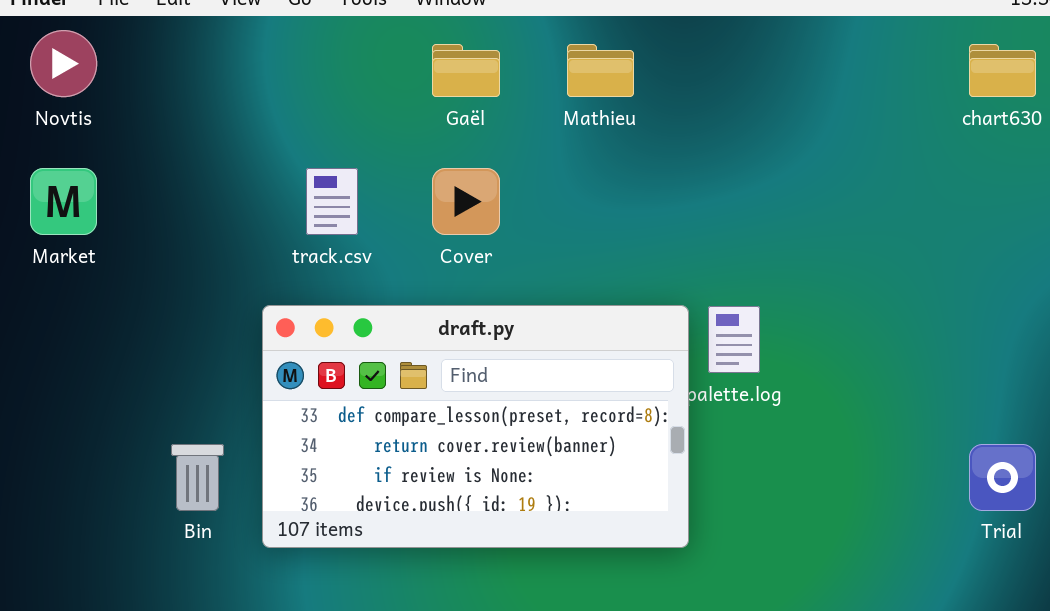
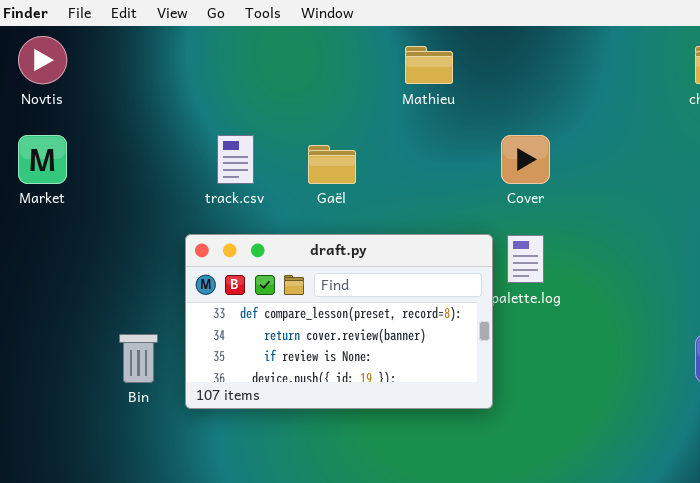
Gaël: [432,44,500,97] -> [308,145,356,184], moved
Cover: [432,168,500,235] -> [501,135,550,184], moved

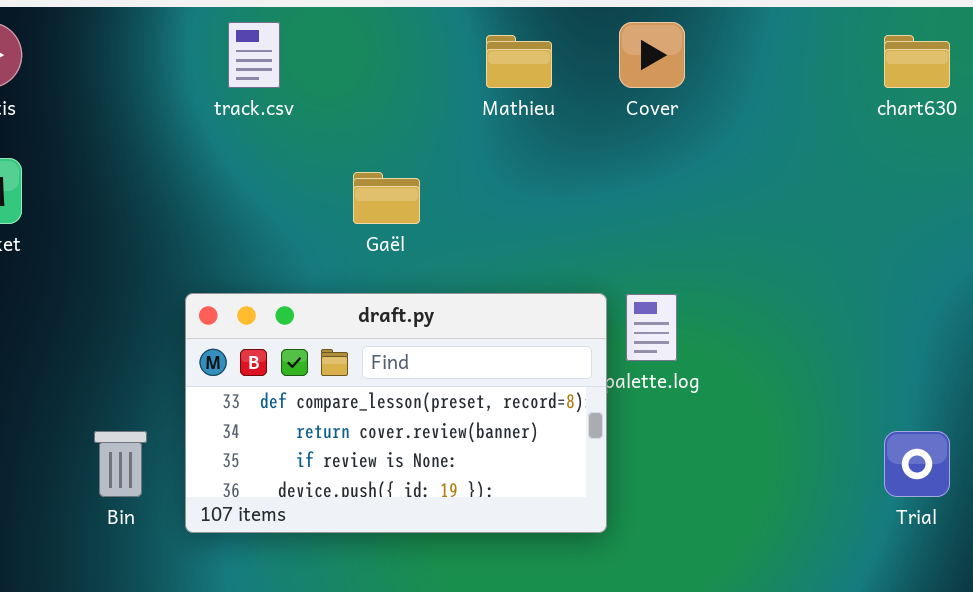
track.csv: [217,135,254,184] -> [228,22,280,88], moved
Cover: [501,135,550,184] -> [619,22,685,88], moved

